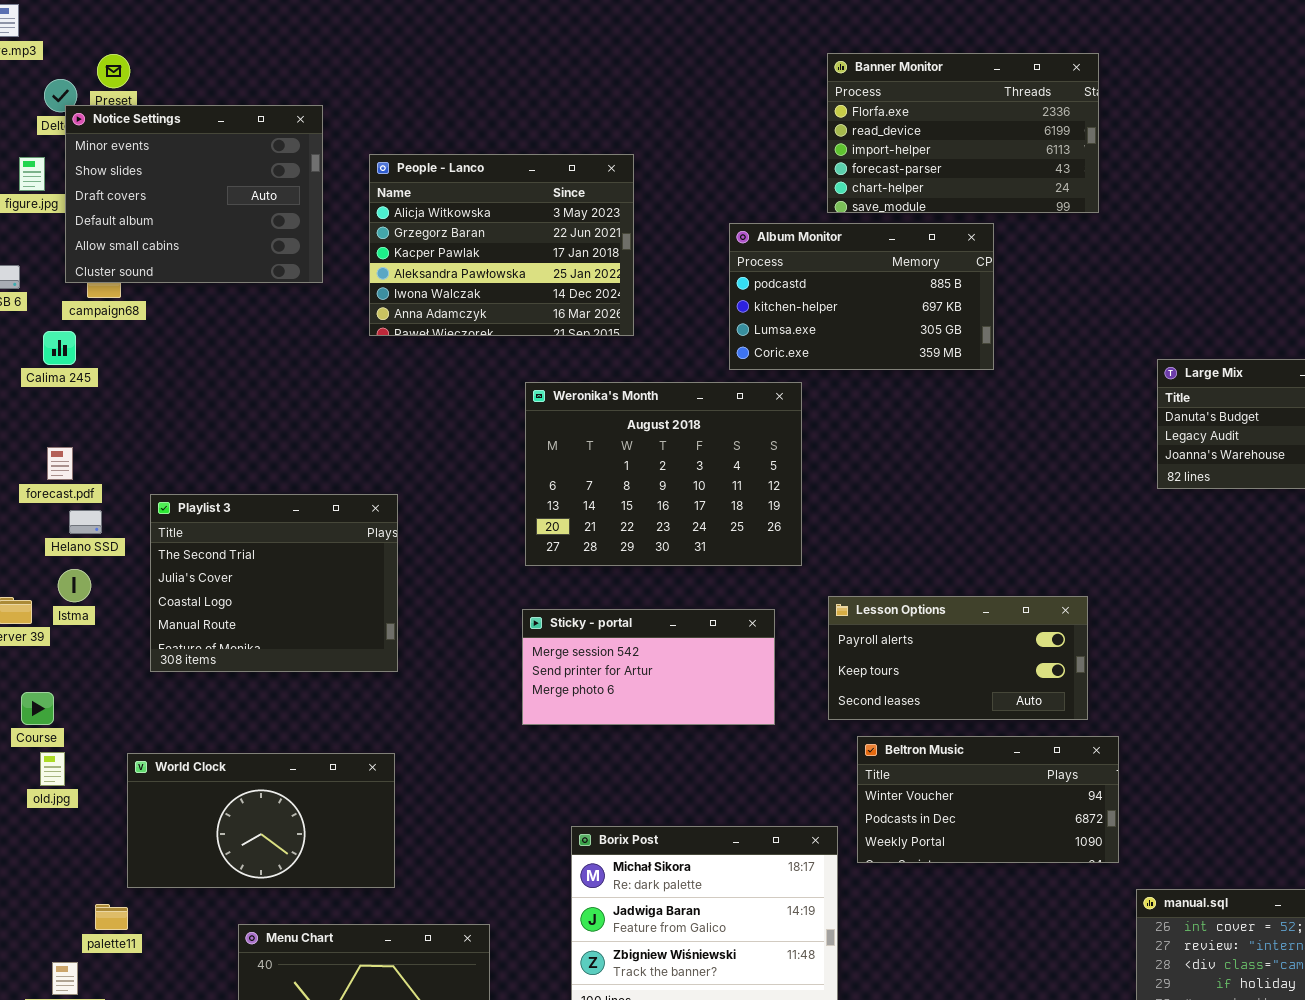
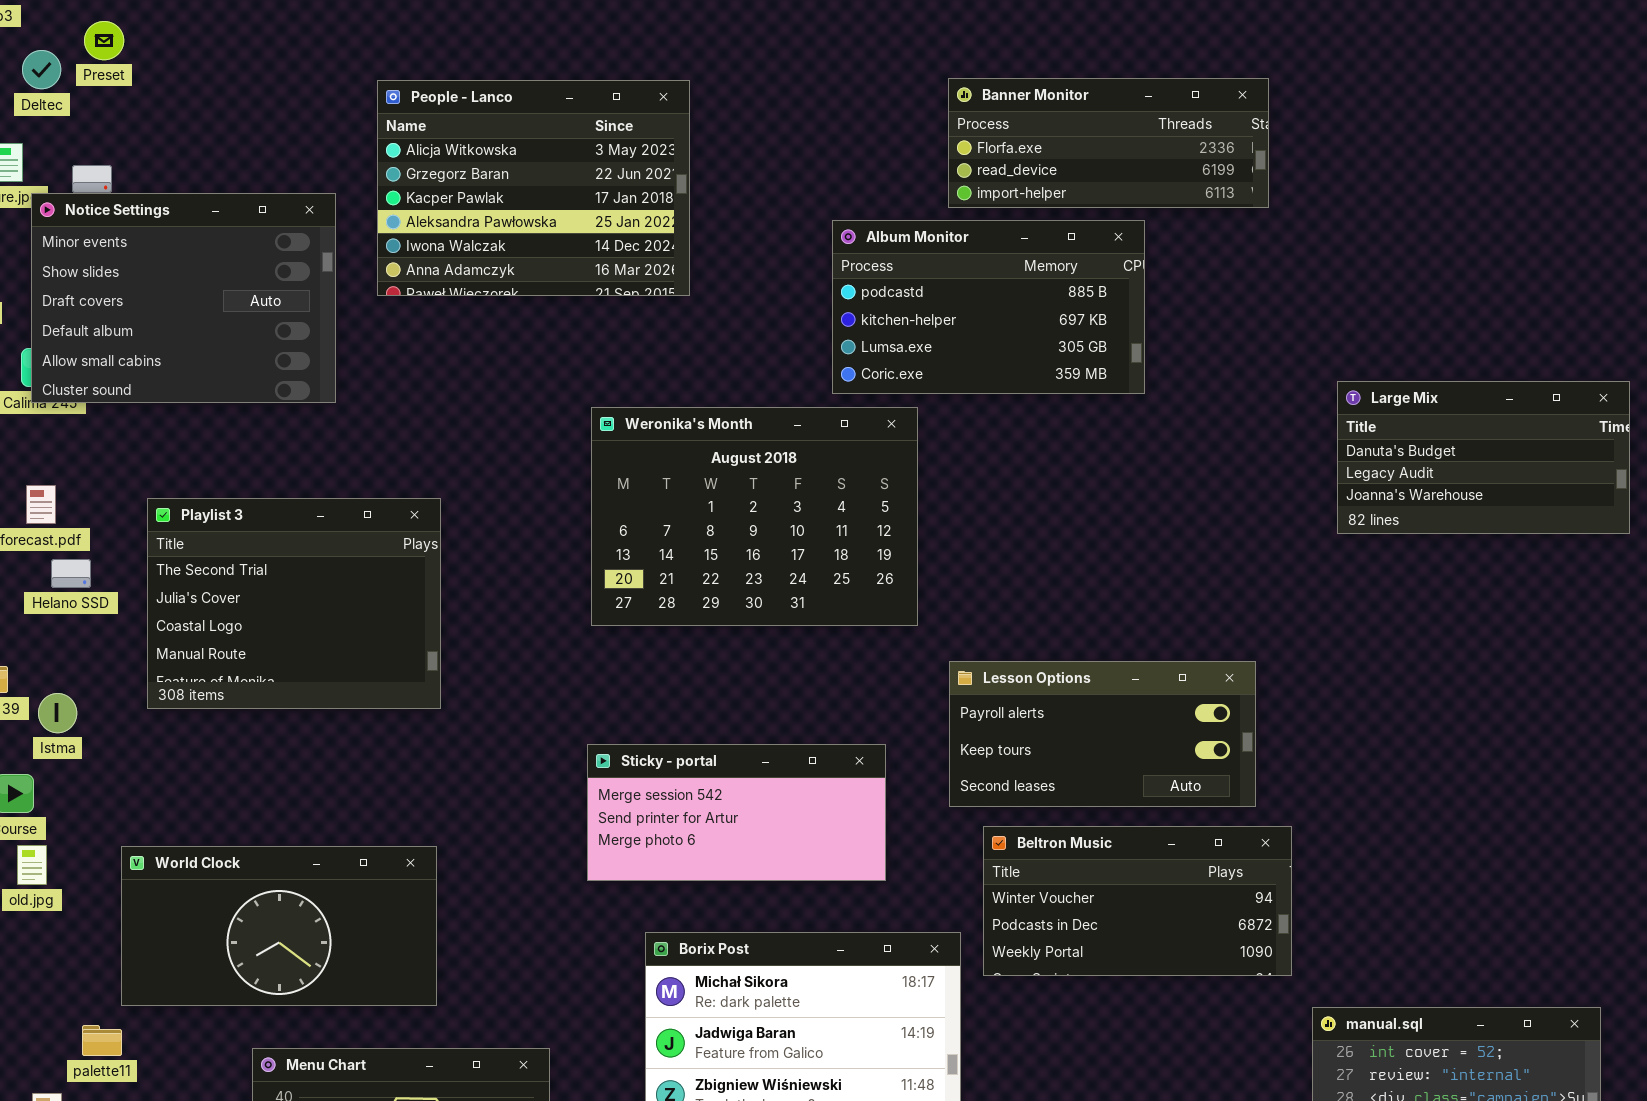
Banner Monitor: [827,53,1099,213] -> [948,78,1269,208], resized
Notice Settings: [65,105,323,283] -> [31,193,336,403], moved
People - Lanco: [369,154,634,336] -> [377,80,690,296], moved
Playlist 3: [150,494,398,672] -> [147,498,441,709], moved
Istma: [58,569,91,602] -> [38,693,77,733], moved
Sticky - portal: [522,609,775,725] -> [587,744,886,881], moved

